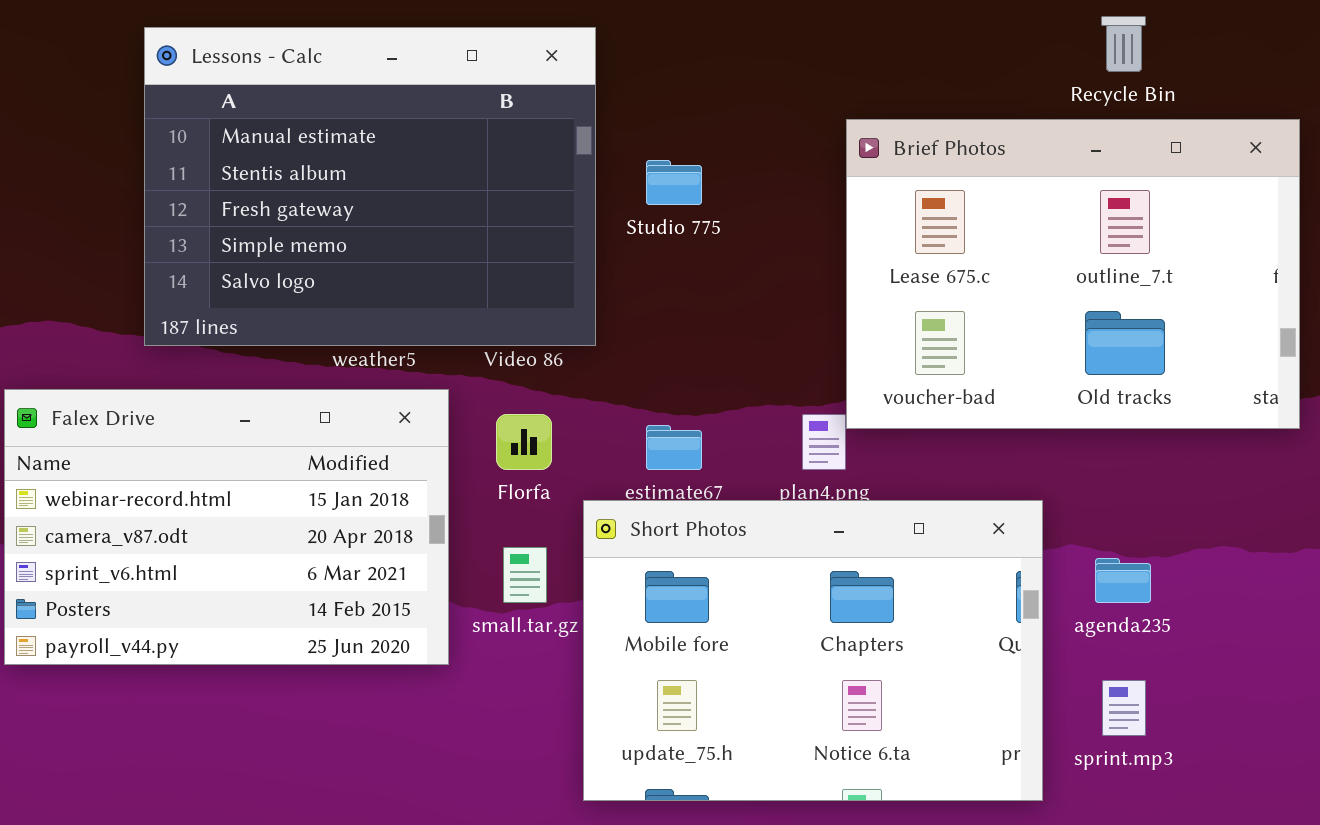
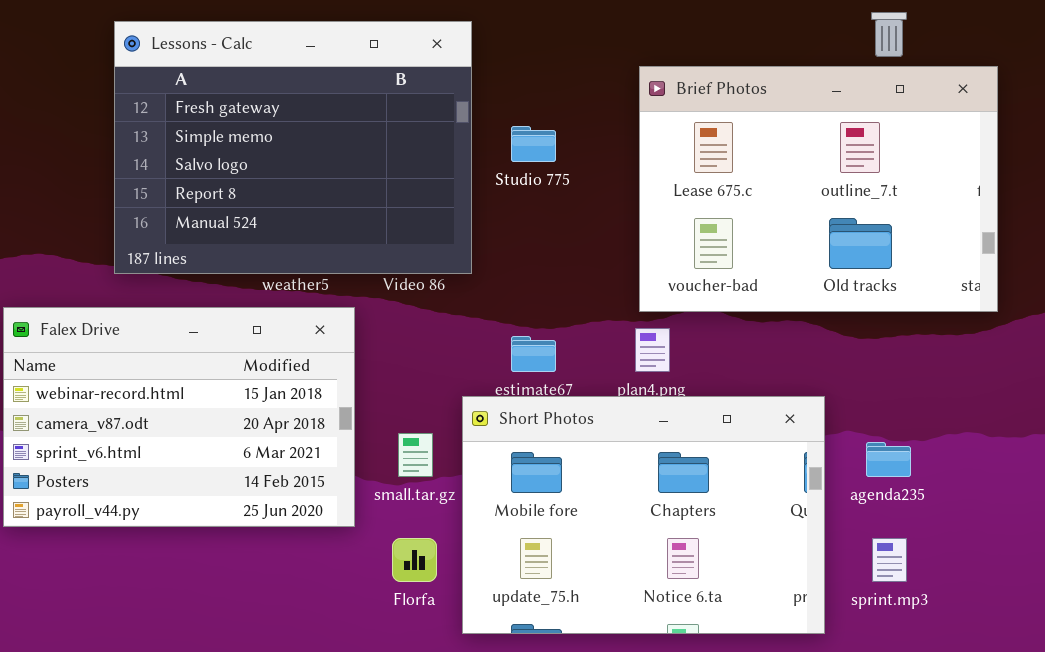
Lessons - Calc: [144,27,596,346] -> [114,21,472,274], scrolled down 2 rows
Brief Photos: [846,119,1300,429] -> [639,66,998,312], moved
Florfa: [496,414,552,470] -> [392,538,437,582], moved

